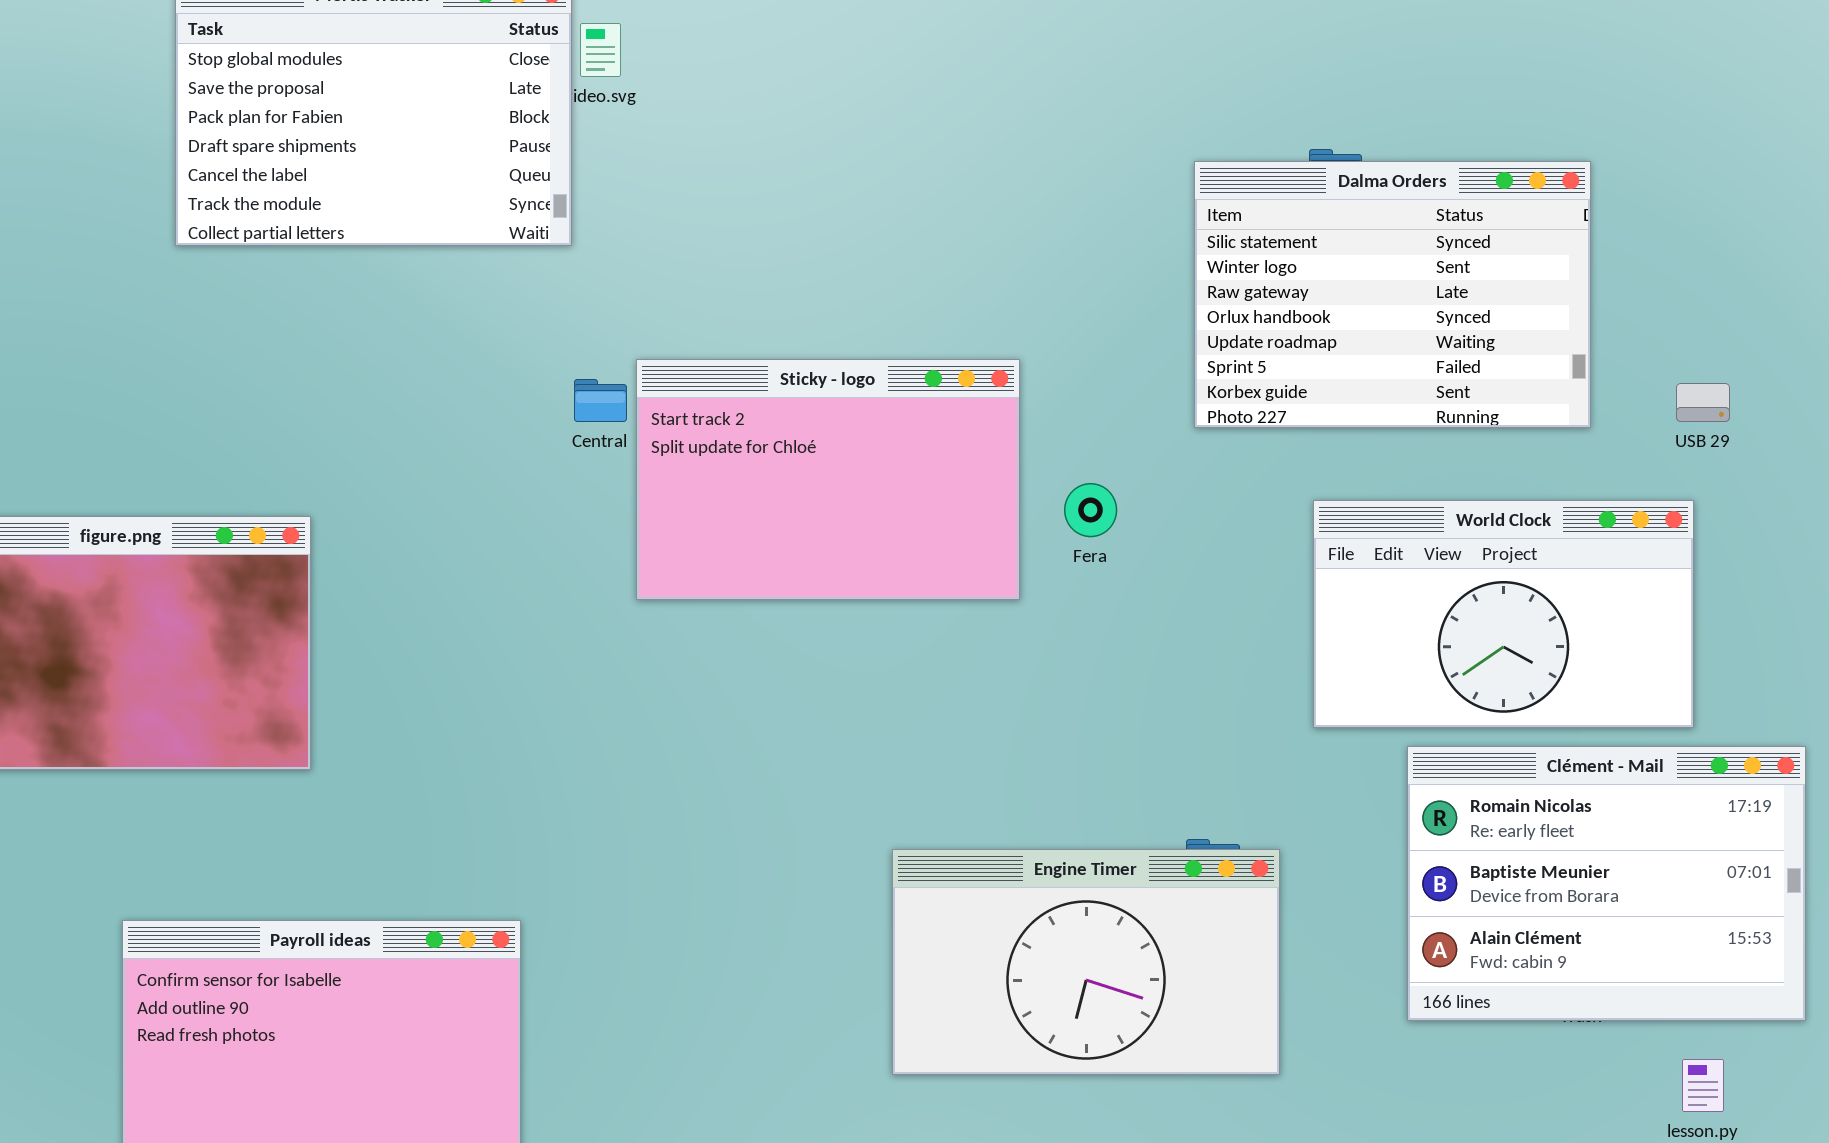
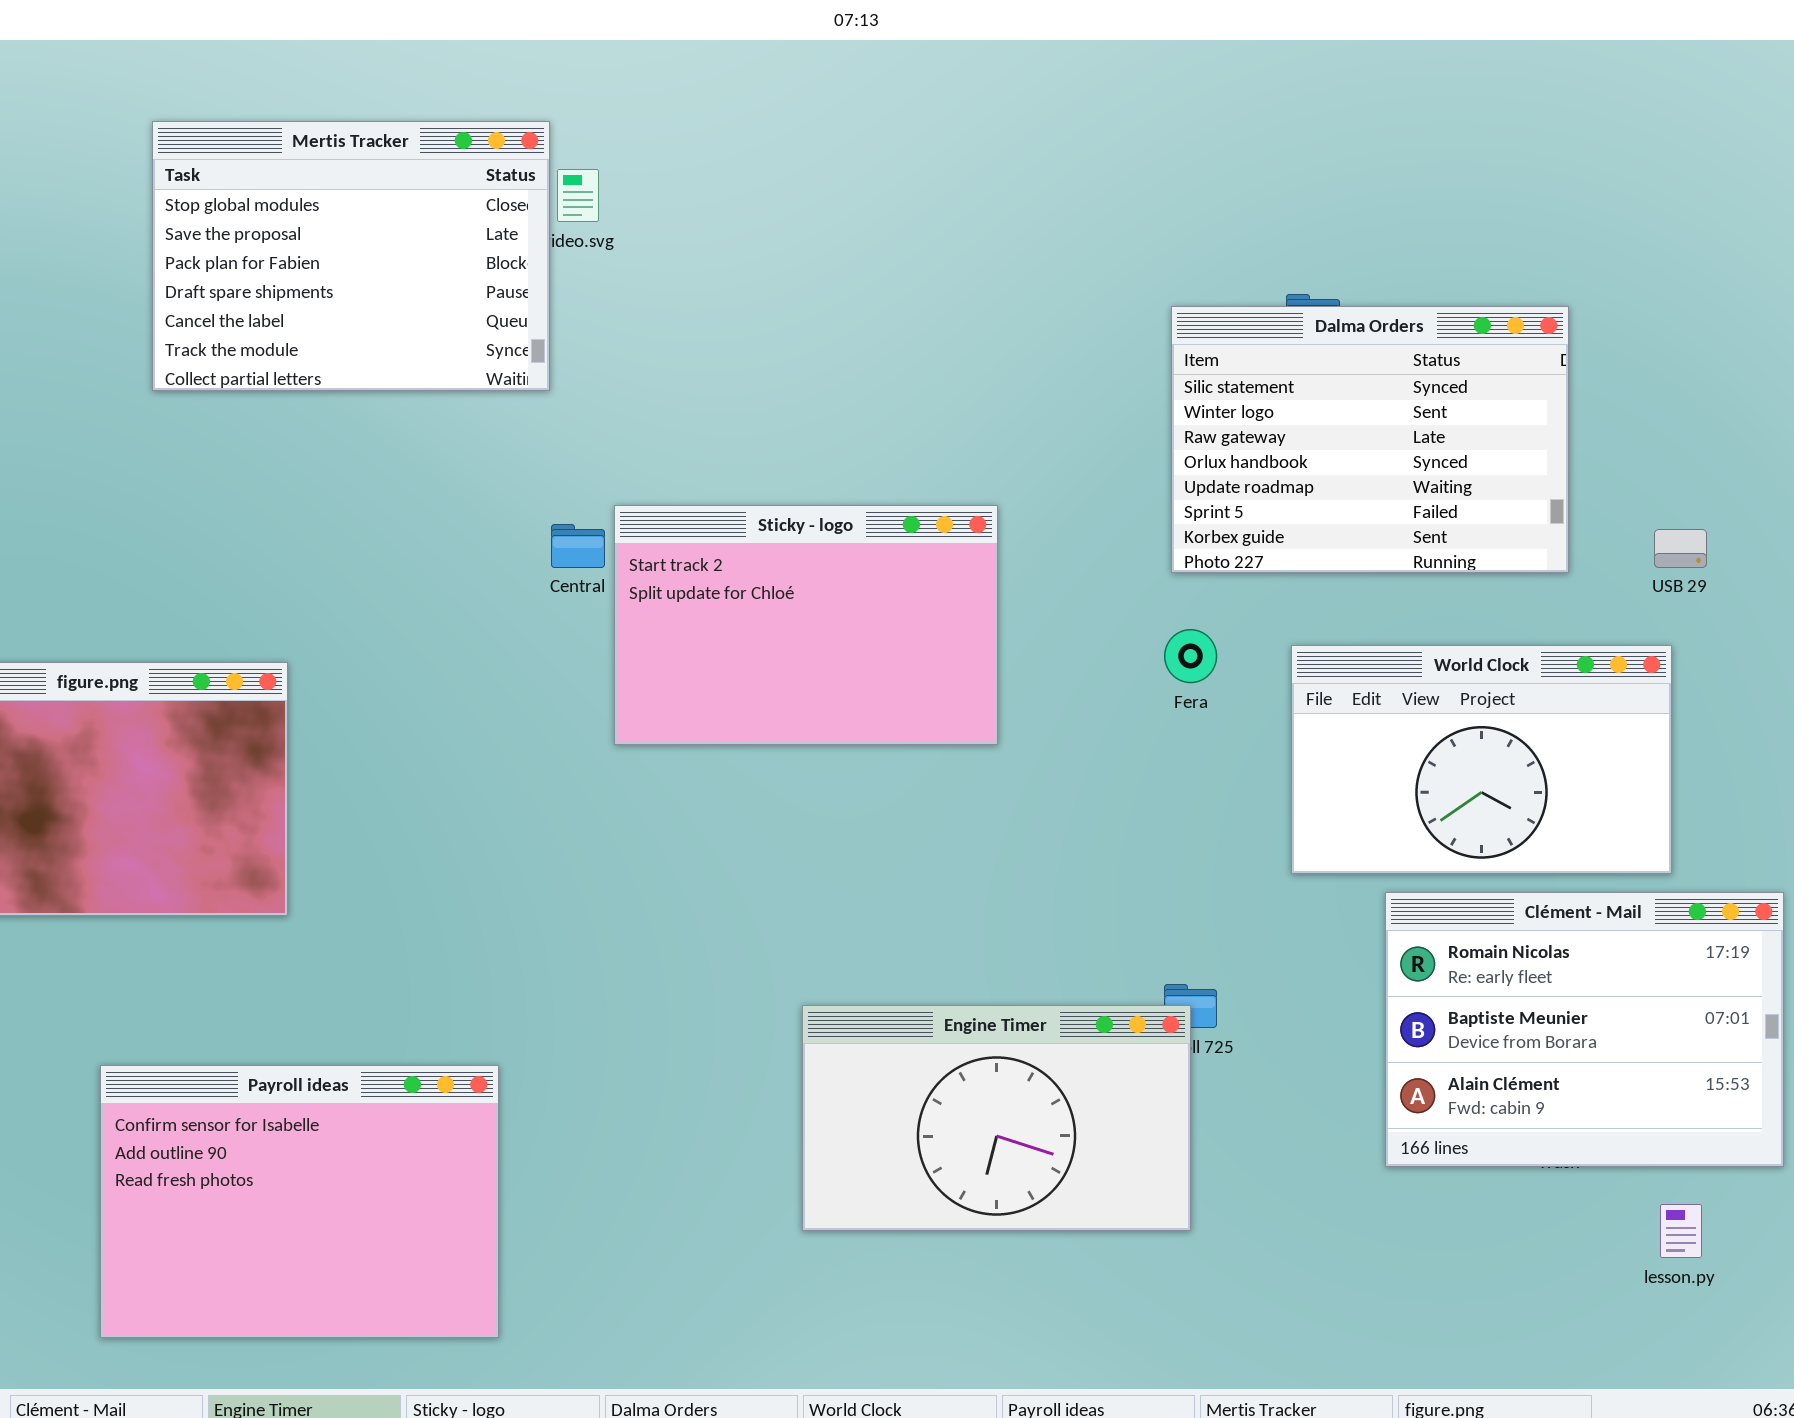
Fera: [1064,483,1117,537] -> [1164,629,1217,683], moved
Engine Timer: [892,849,1280,1075] -> [802,1005,1191,1231], moved

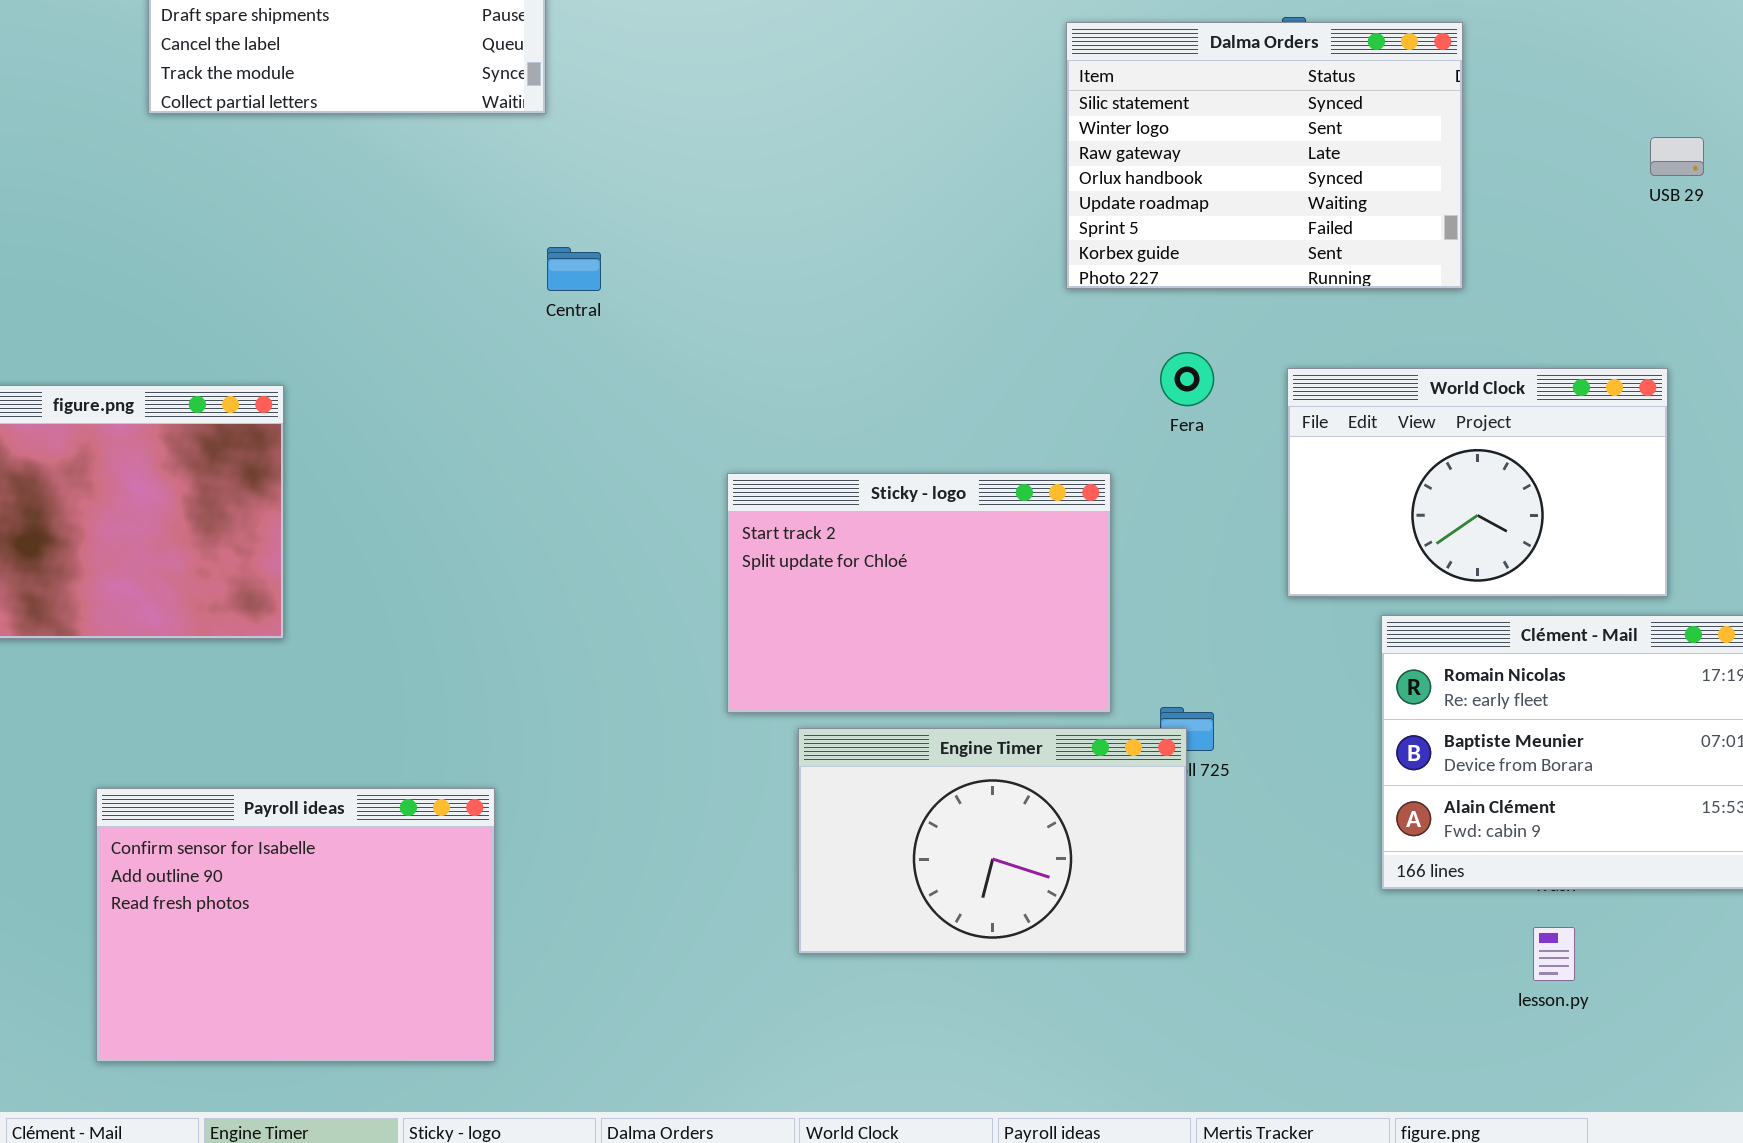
Dalma Orders: [1171,306,1569,573] -> [1066,22,1463,289], moved
Sticky - logo: [614,505,998,745] -> [727,473,1111,713], moved
USB 29: [1654,529,1707,568] -> [1650,137,1704,176], moved
lesson.py: [1660,1204,1702,1258] -> [1533,927,1575,981], moved

